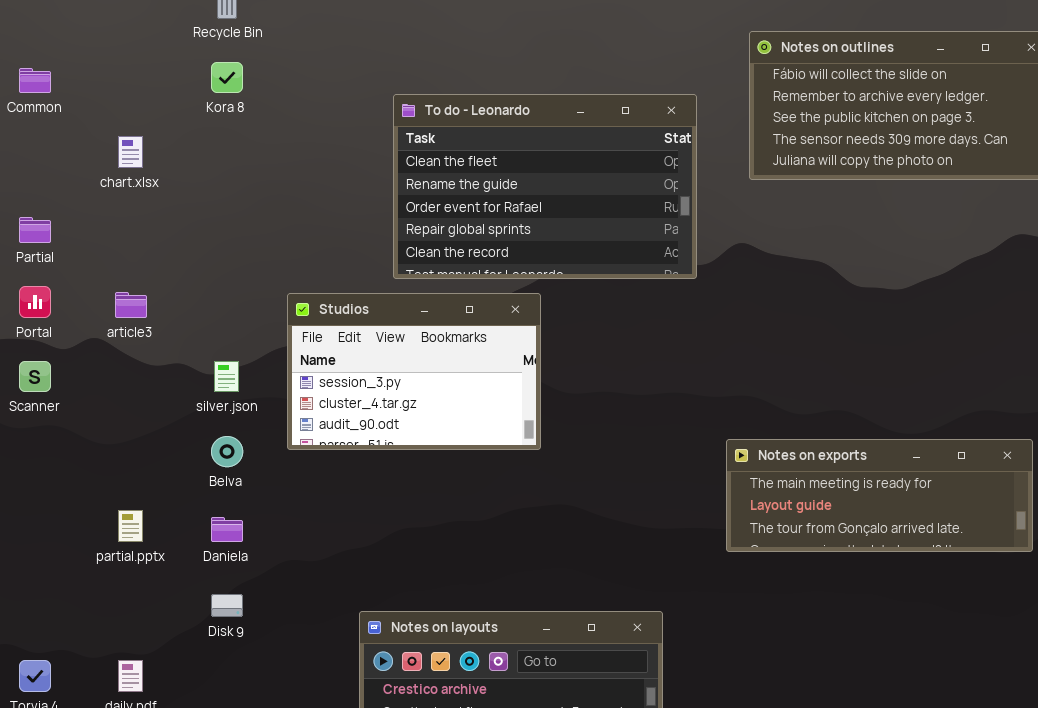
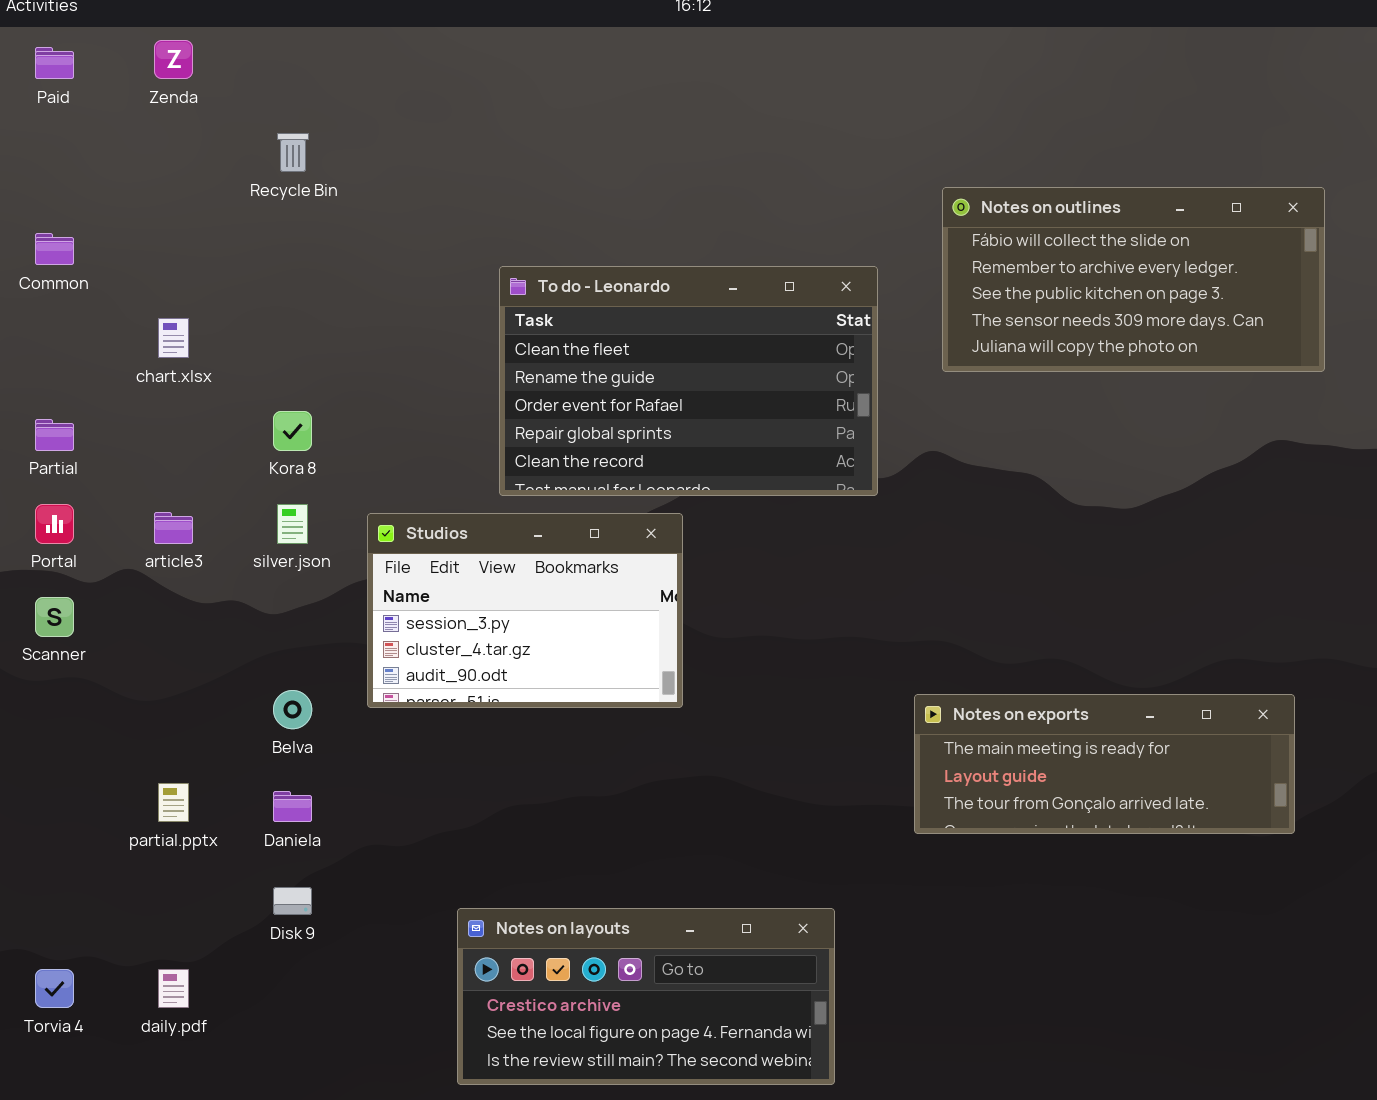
Kora 8: [211,62,243,93] -> [273,411,312,451], moved
silver.json: [214,361,239,392] -> [277,504,308,544], moved

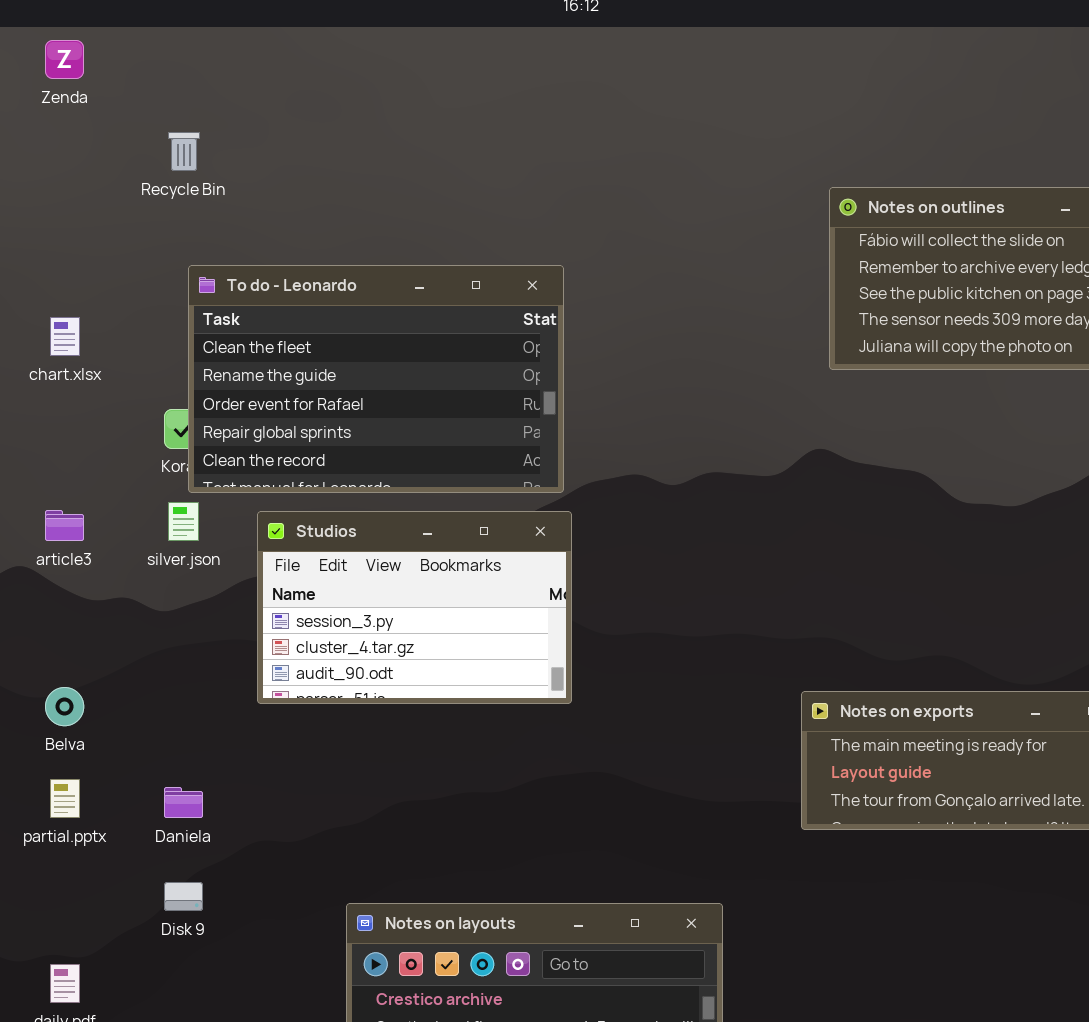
To do - Leonardo: [499,266,878,496] -> [188,265,564,493], moved
Belva: [273,690,312,729] -> [45,687,84,726], moved

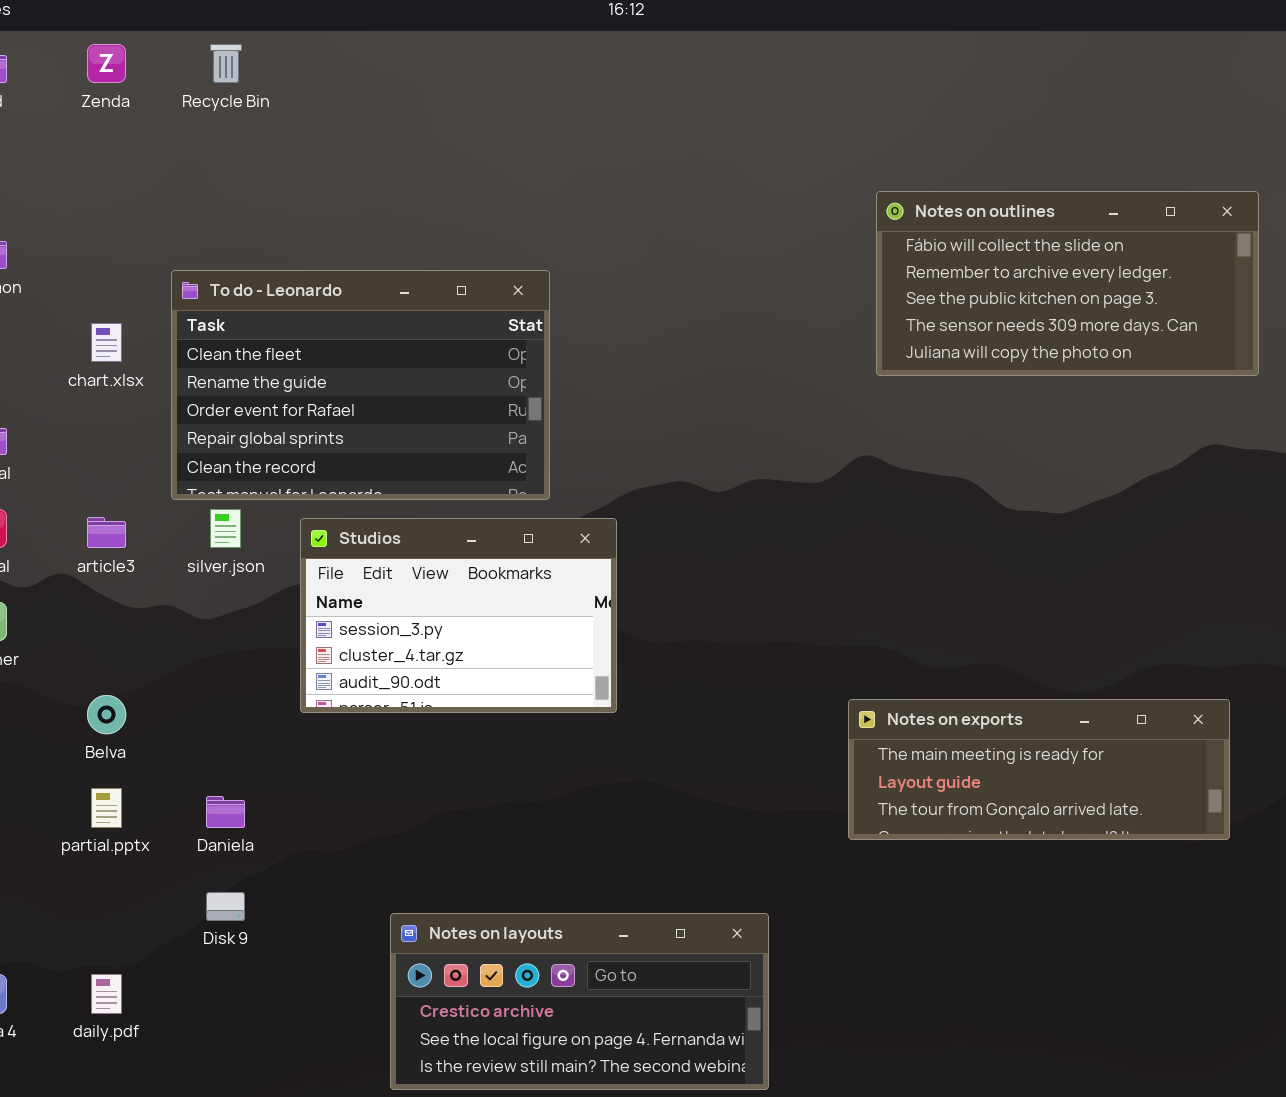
Recycle Bin: [168,132,200,171] -> [210,44,242,83], moved
To do - Leonardo: [188,265,564,493] -> [171,270,550,500], moved

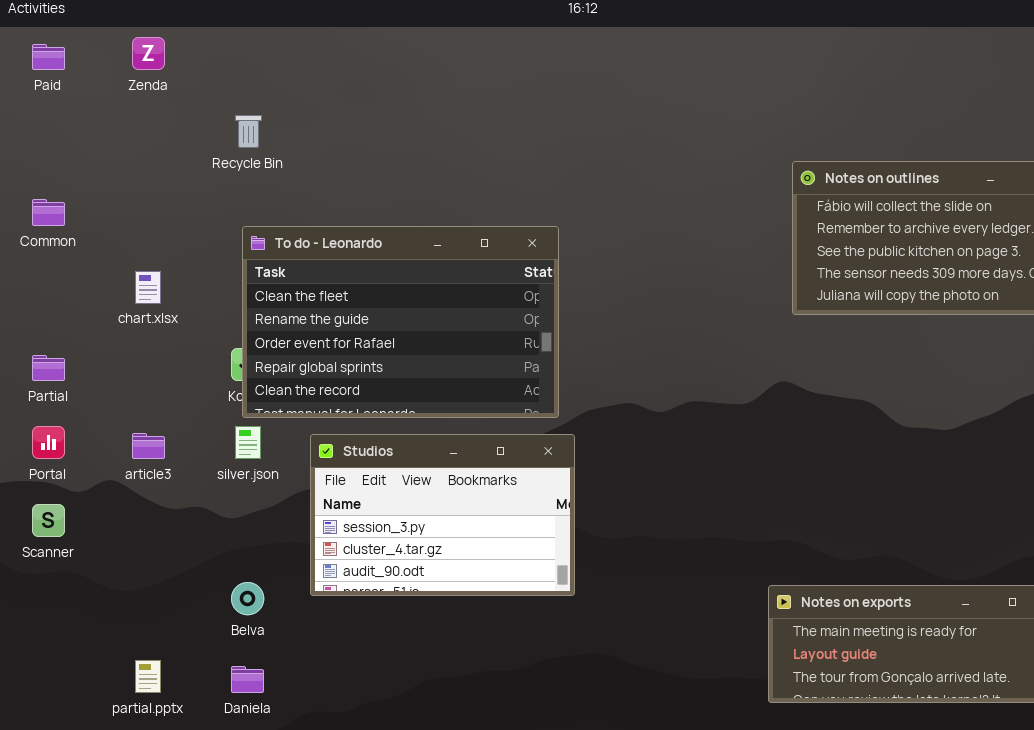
Recycle Bin: [210,44,242,83] -> [235,115,262,148], moved
To do - Leonardo: [171,270,550,500] -> [242,226,559,418], moved
Belva: [87,695,126,734] -> [231,582,264,615], moved

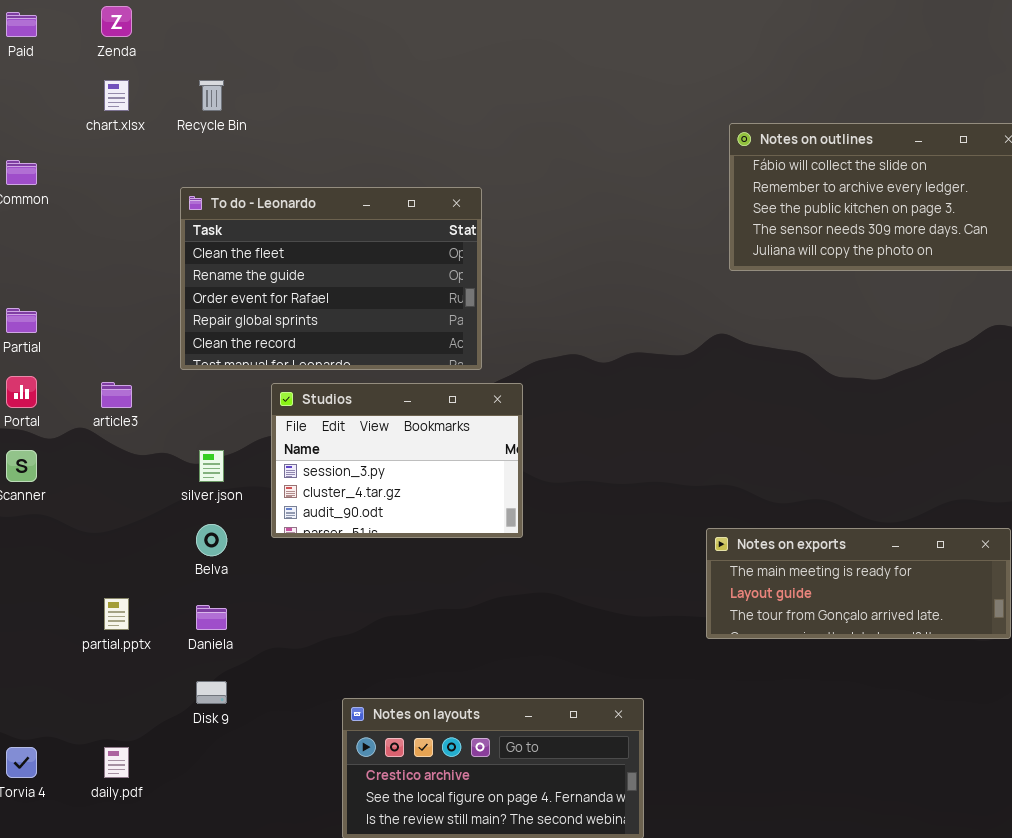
To do - Leonardo: [242,226,559,418] -> [180,187,482,370], moved
chart.xlsx: [135,271,161,304] -> [104,80,129,111], moved
silver.json: [235,426,261,459] -> [199,450,224,482], moved

